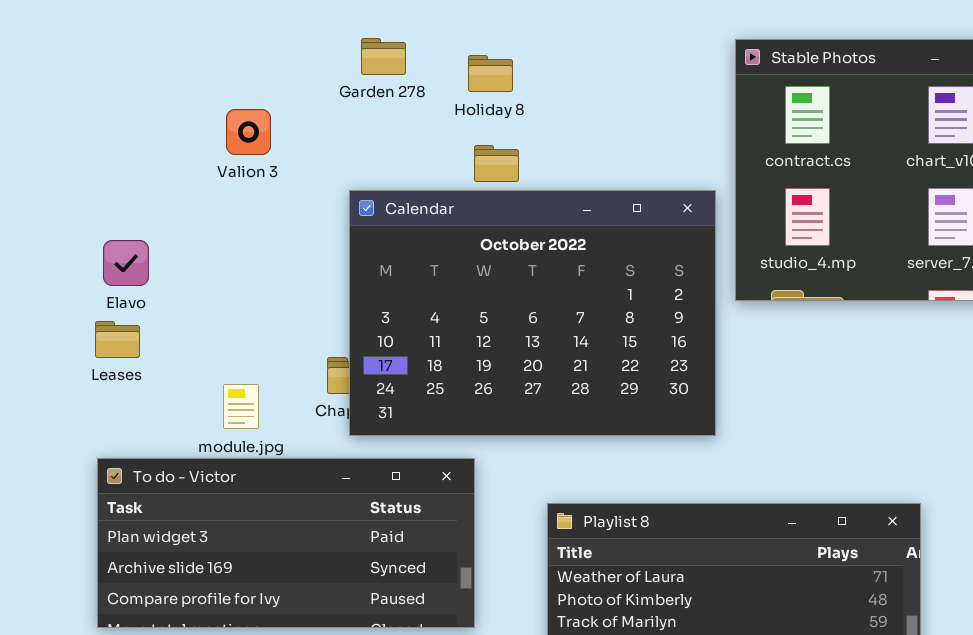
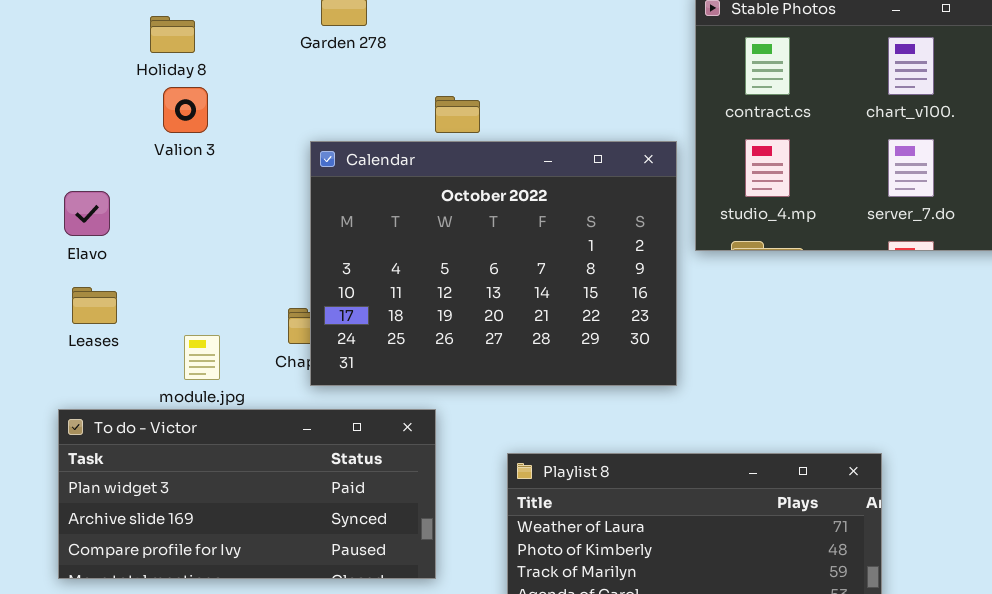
Holiday 8: [468,55,513,92] -> [150,16,195,53], moved
Valion 3: [226,109,271,155] -> [163,87,208,133], moved
Leases: [95,321,140,358] -> [72,287,117,324], moved

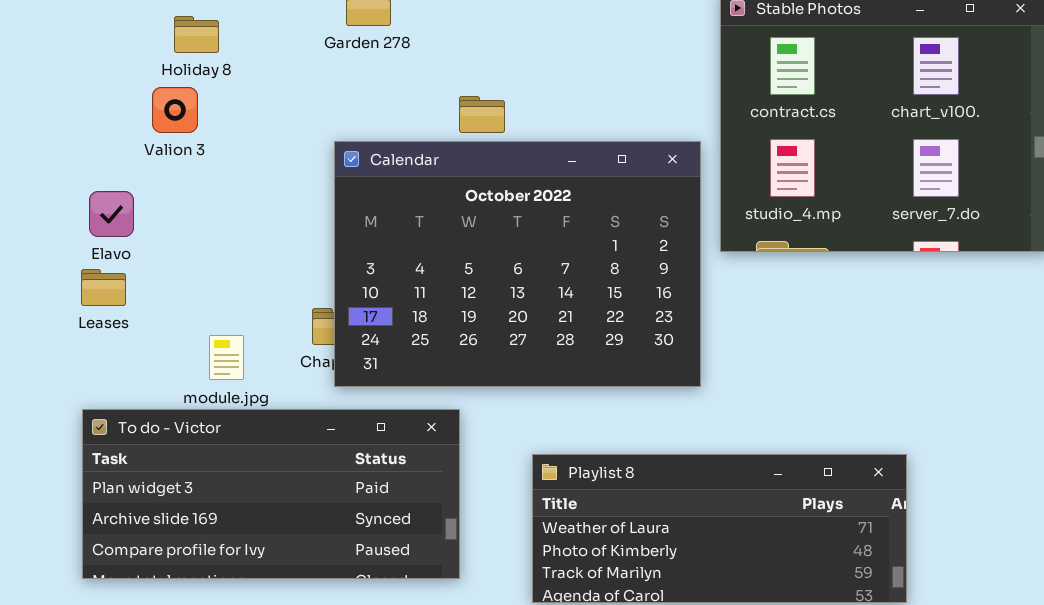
Valion 3: [163,87,208,133] -> [152,87,198,133], moved
Leases: [72,287,117,324] -> [81,269,126,306], moved

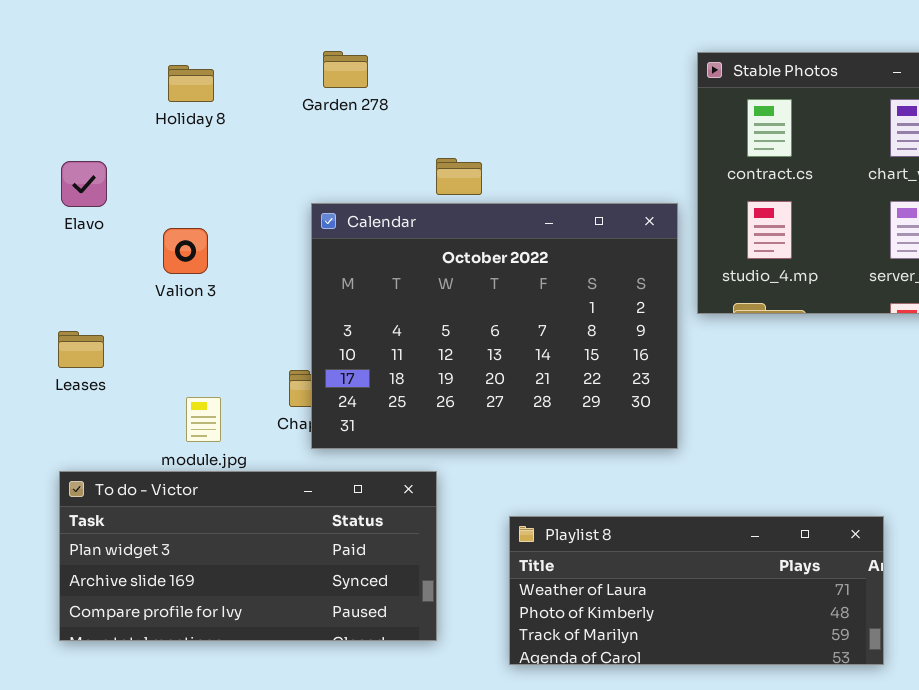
Holiday 8: [174,16,219,53] -> [168,65,214,102], moved
Valion 3: [152,87,198,133] -> [163,228,208,274], moved
Elavo: [89,191,134,237] -> [61,161,107,207], moved

